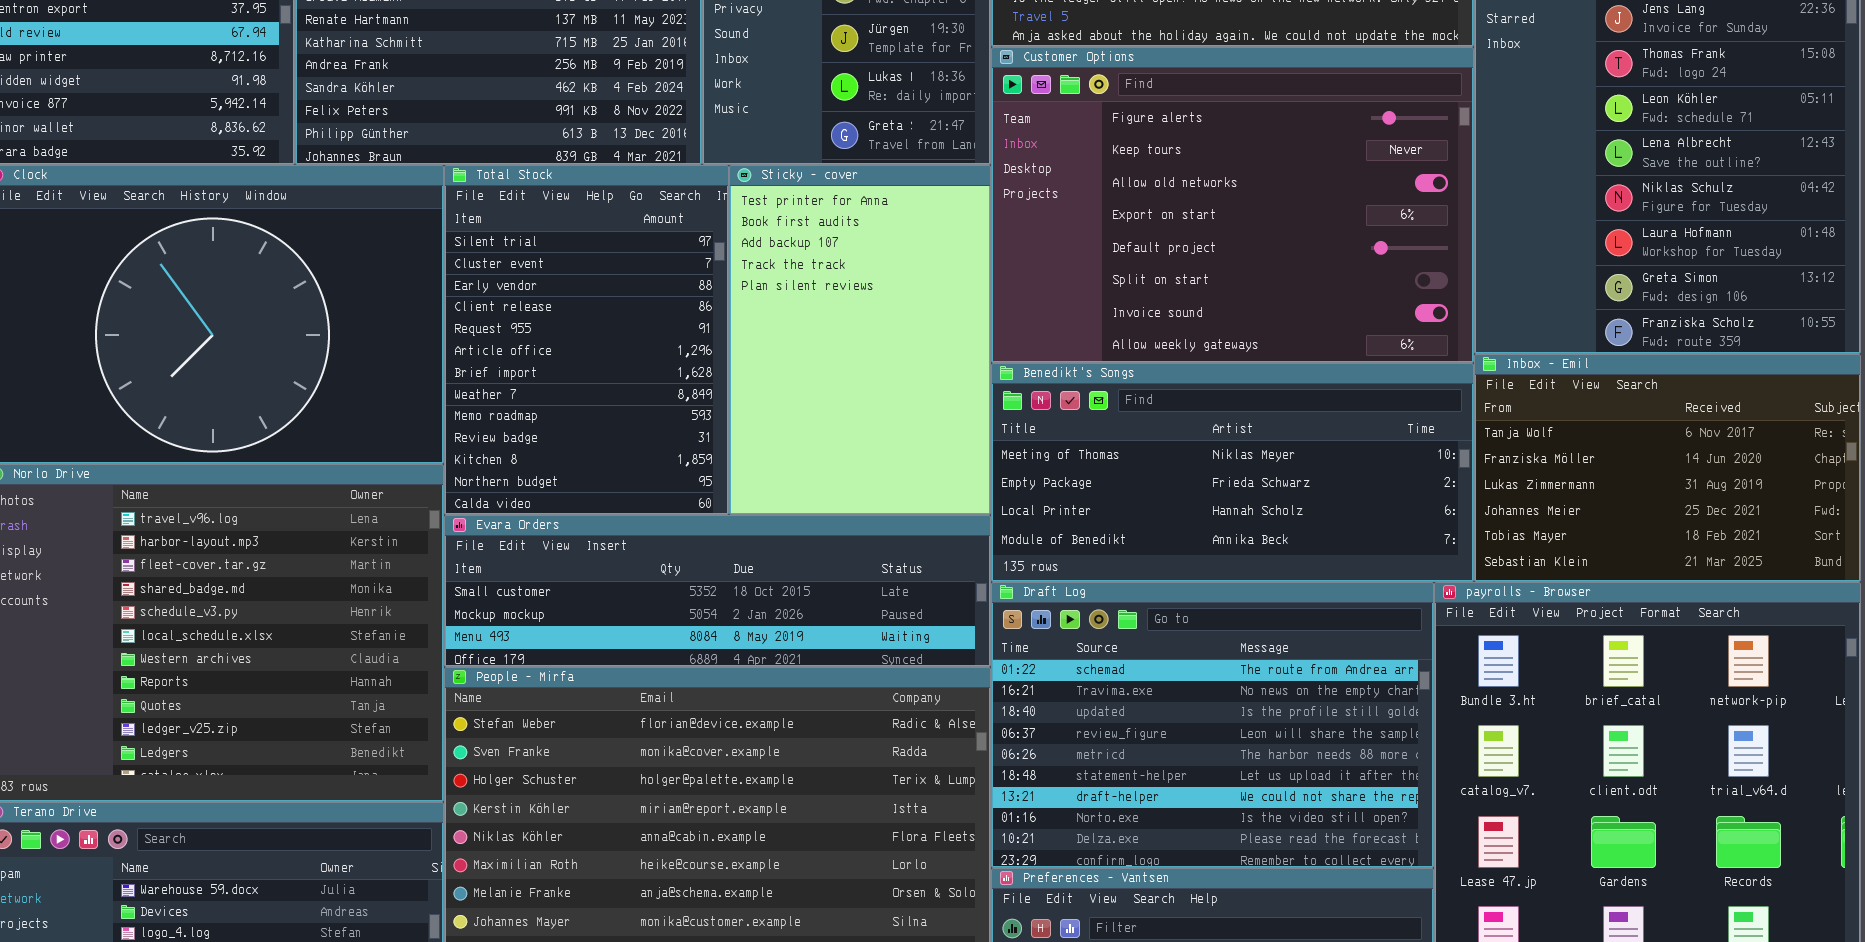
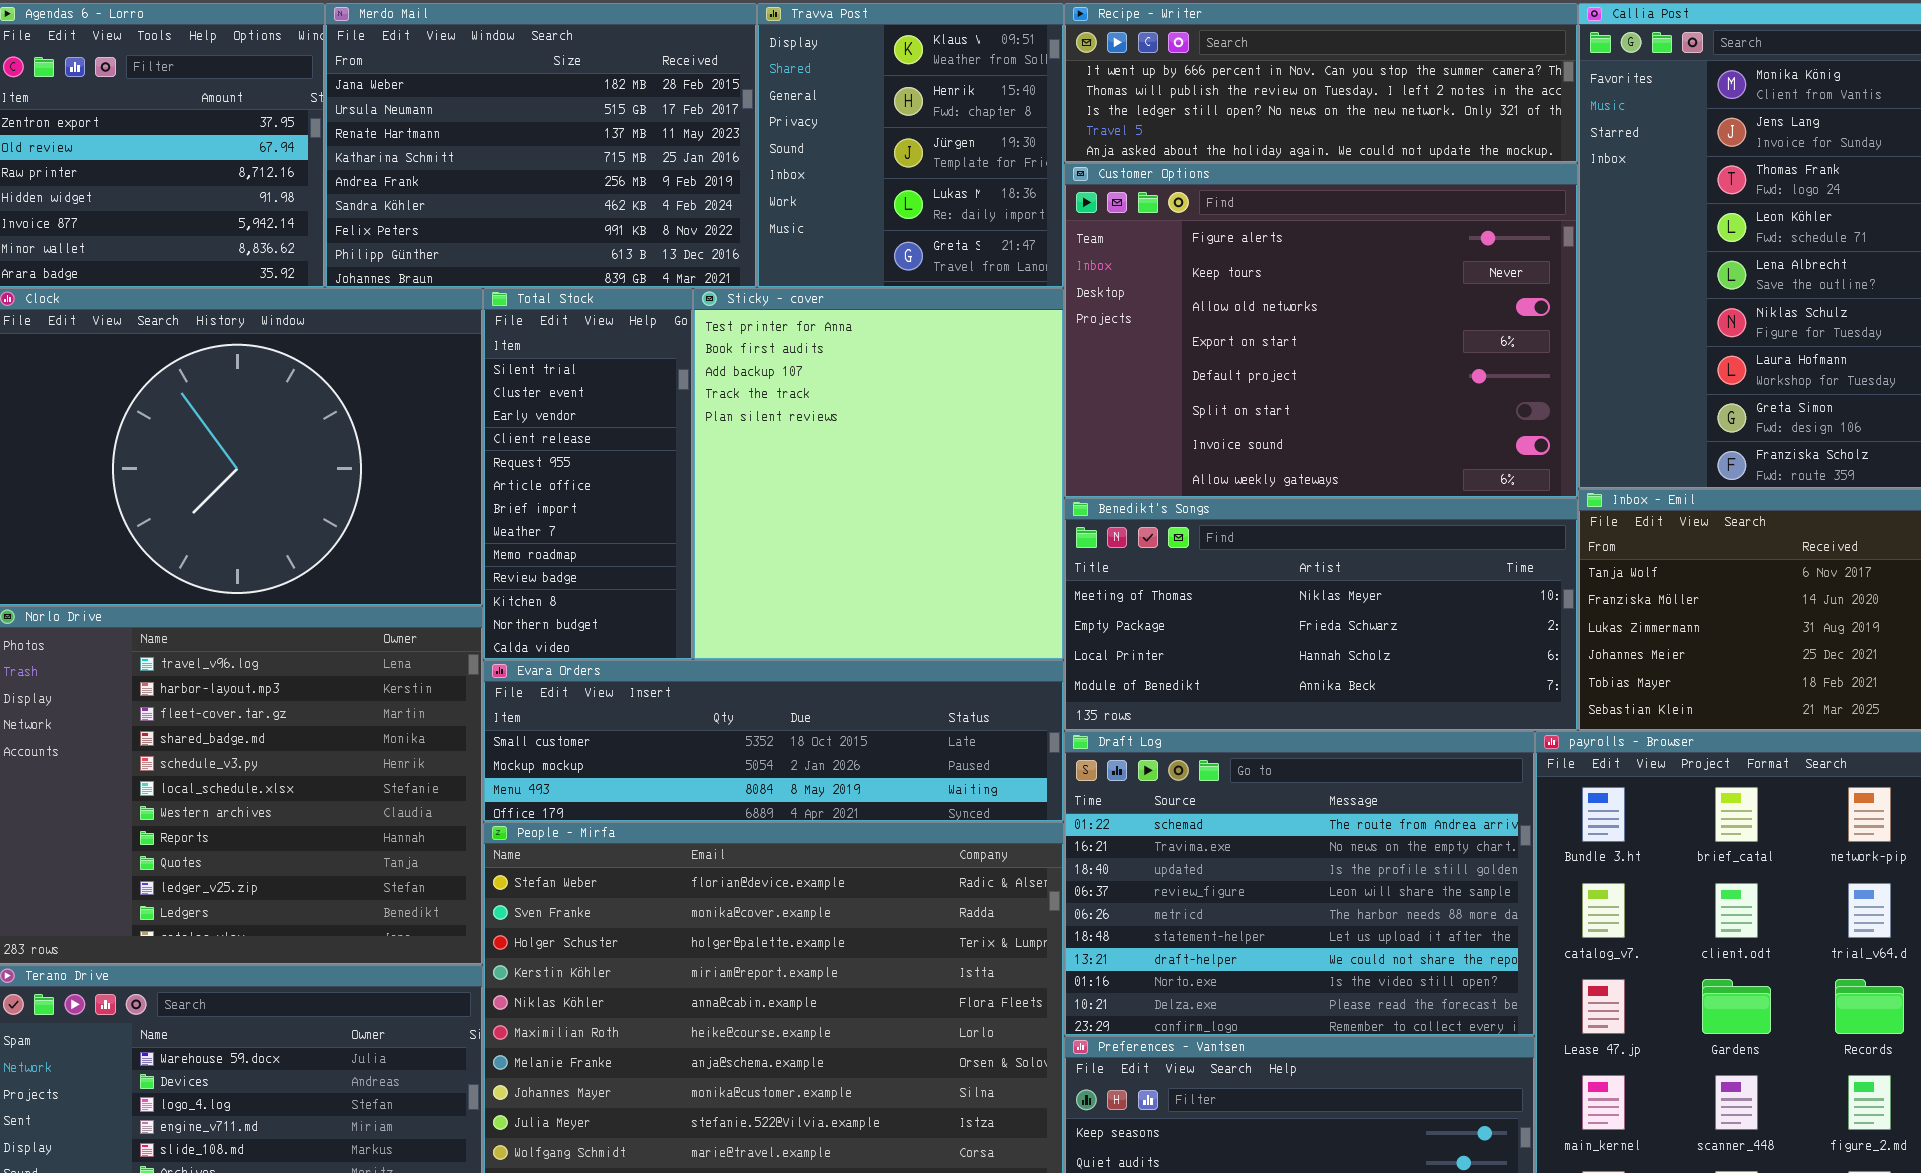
Total Stock: [444,165,729,515] -> [483,288,693,660], resized
Sticky - cover: [729,165,991,515] -> [693,288,1064,660], resized

